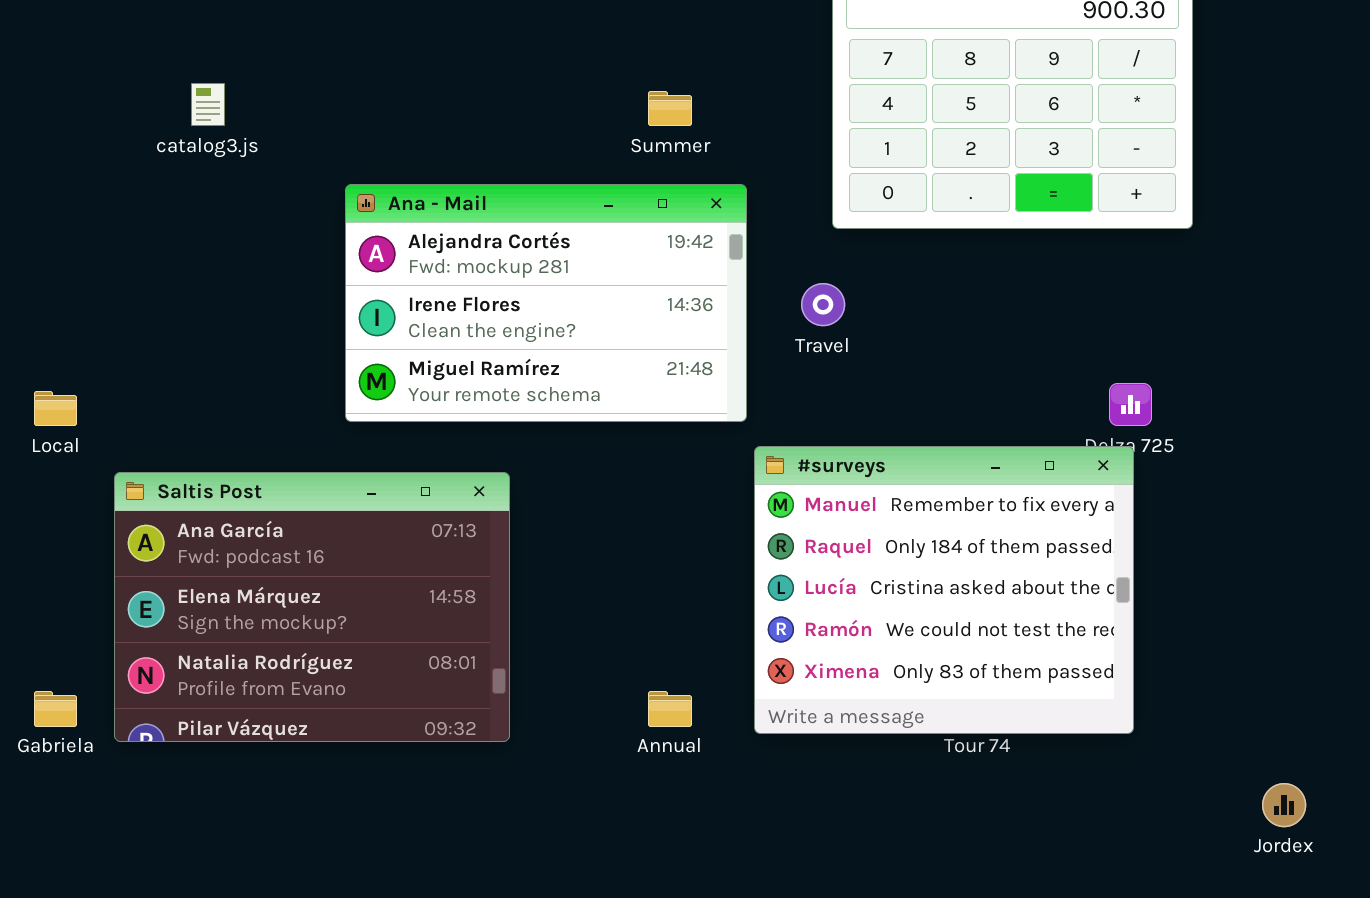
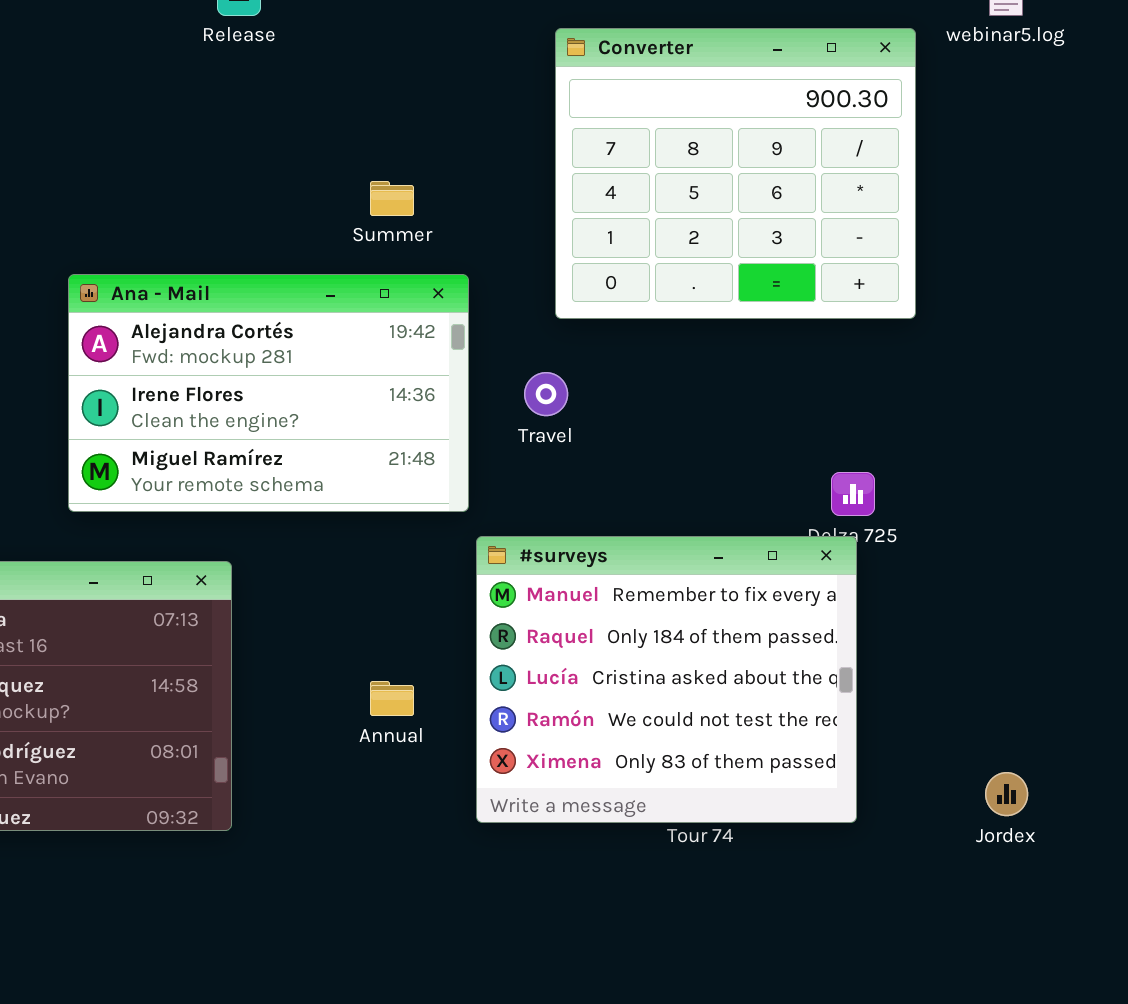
Annual: [648,691,692,727] -> [370,681,414,716], moved
Jordex: [1262,783,1306,827] -> [985,772,1028,816], moved

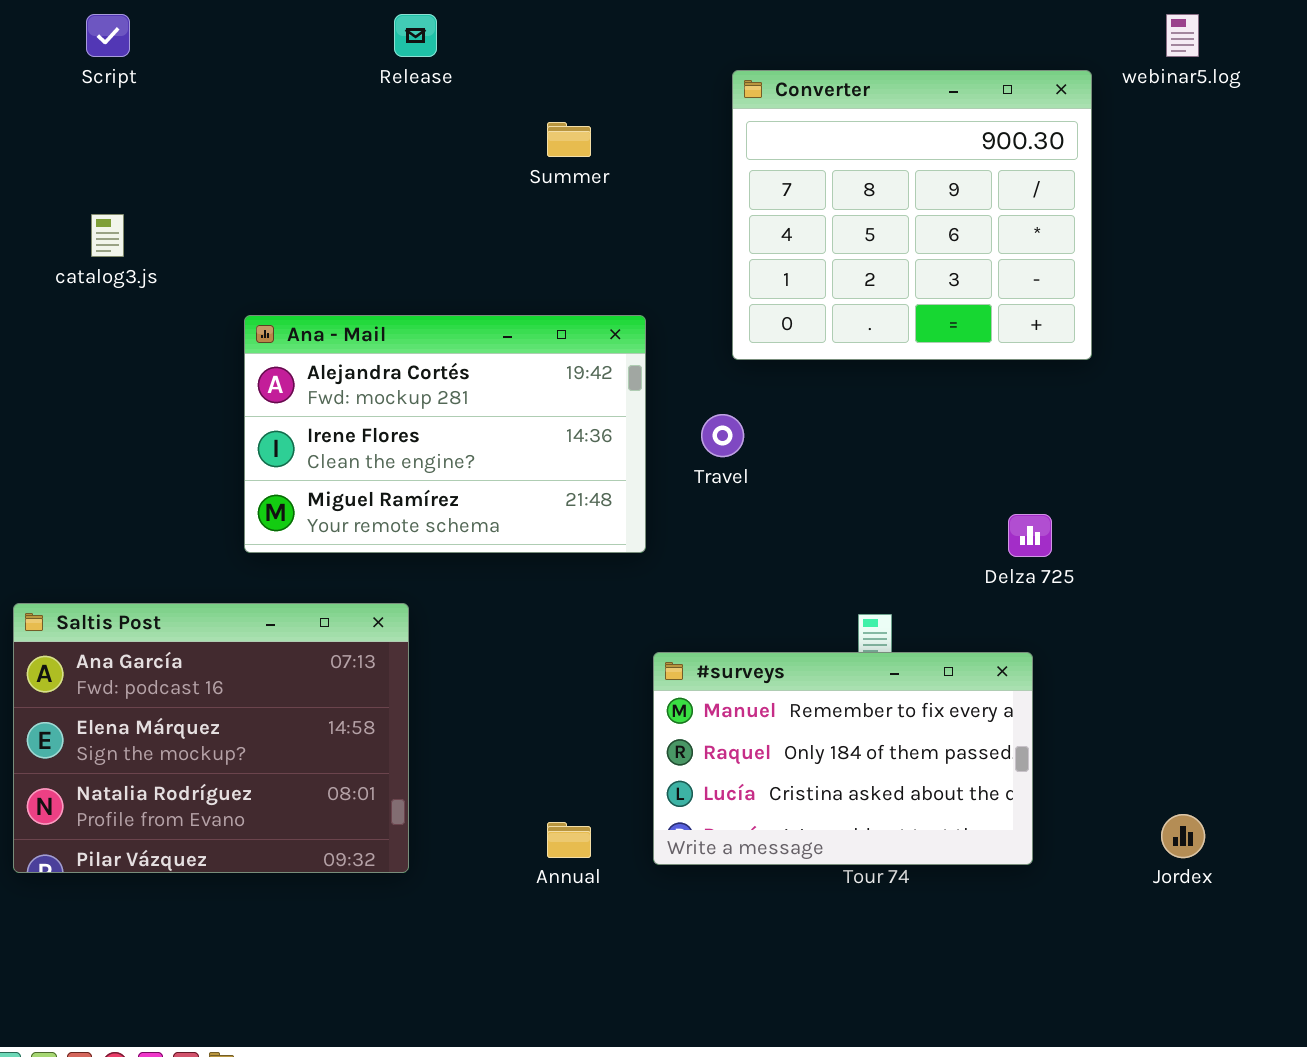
Summer: [370,181,414,216] -> [547,122,591,157], moved
#surveys: [476,536,857,823] -> [653,652,1033,865], resized
Annual: [370,681,414,716] -> [547,822,591,858], moved

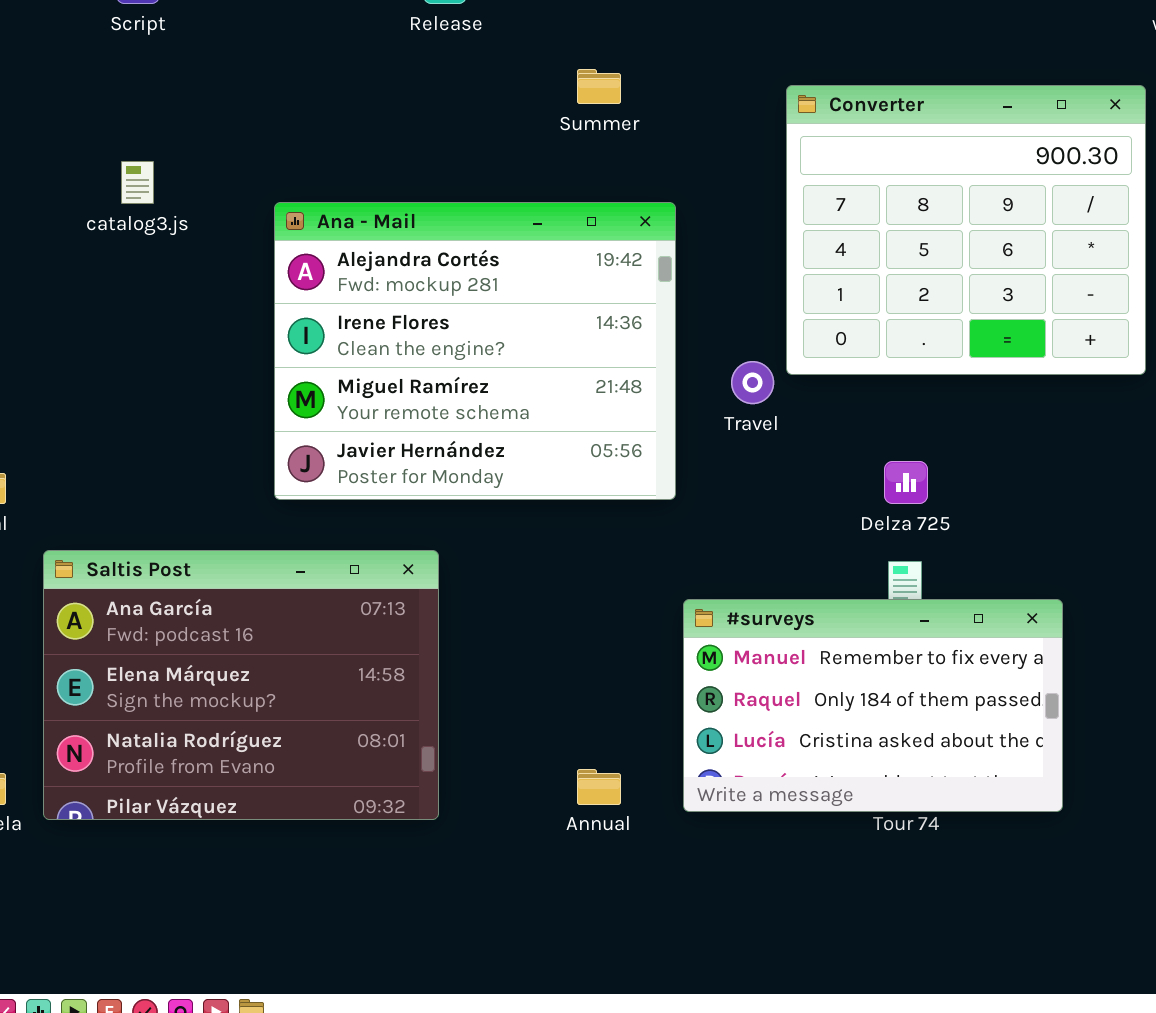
Converter: [732,70,1092,360] -> [786,85,1146,375], moved
Ana - Mail: [244,315,646,553] -> [274,202,676,500], resized
Delza 725: [1008,514,1052,557] -> [884,461,928,504], moved

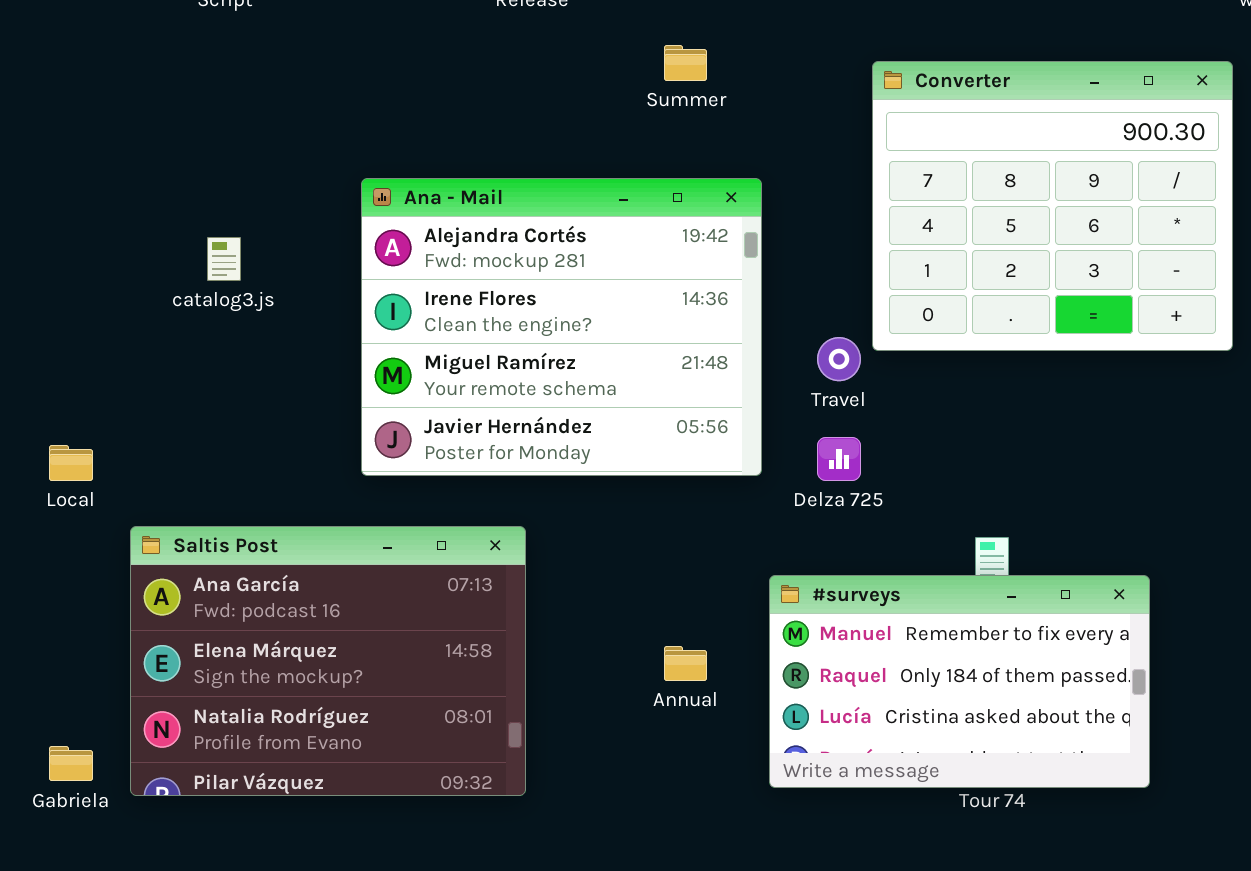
catalog3.js: [121,161,154,204] -> [207,237,241,281], moved
Delza 725: [884,461,928,504] -> [817,437,861,481], moved
Annual: [577,769,621,805] -> [664,646,707,681], moved

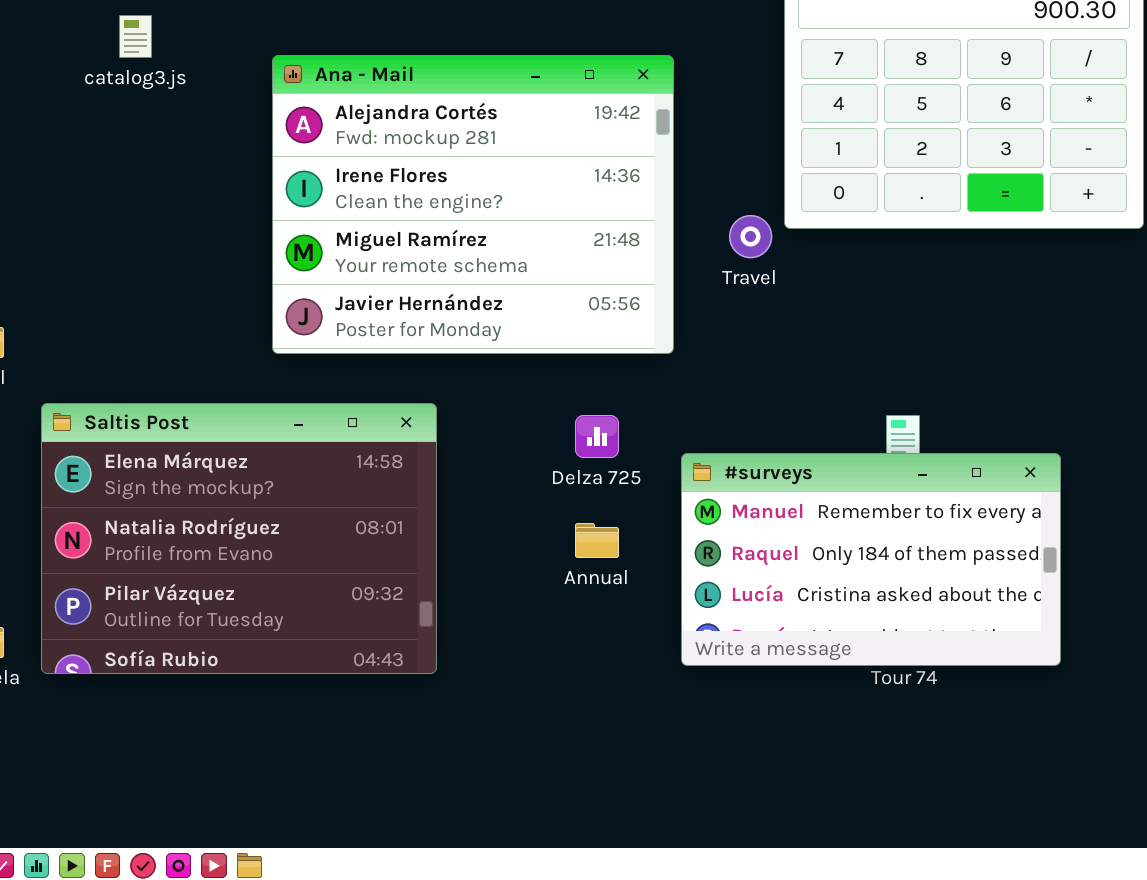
catalog3.js: [207,237,241,281] -> [119,15,152,58], moved
Delza 725: [817,437,861,481] -> [575,415,619,458], moved
Saltis Post: [130,526,526,796] -> [41,403,437,674], scrolled down 1 row

